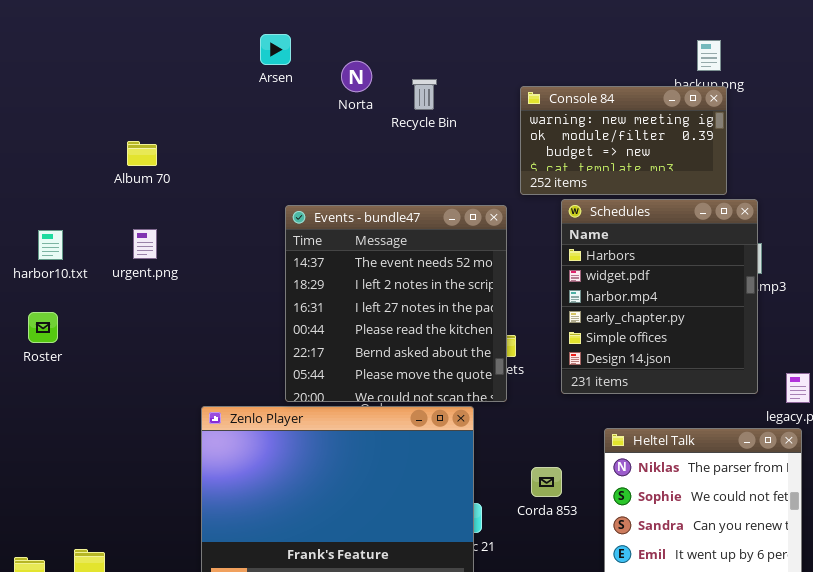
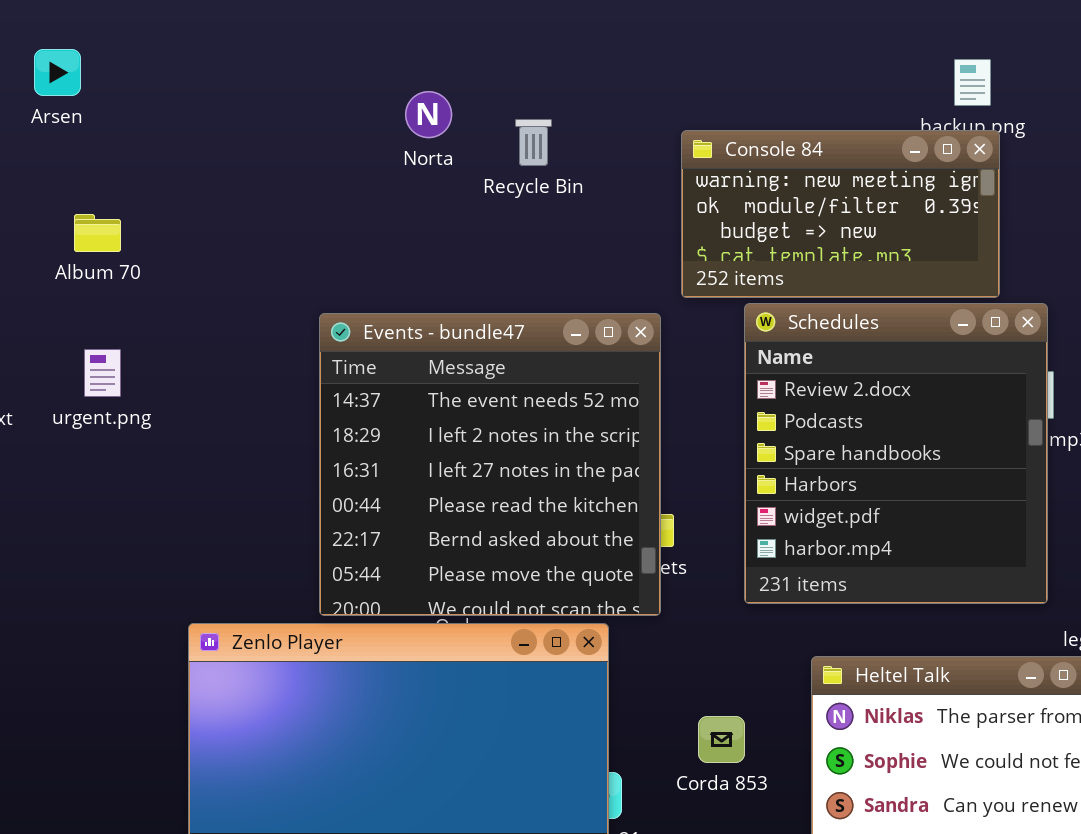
Arsen: [260,34,291,65] -> [34,49,81,96], moved
Schedules: [561,199,758,394] -> [744,303,1048,604], scrolled up 3 rows

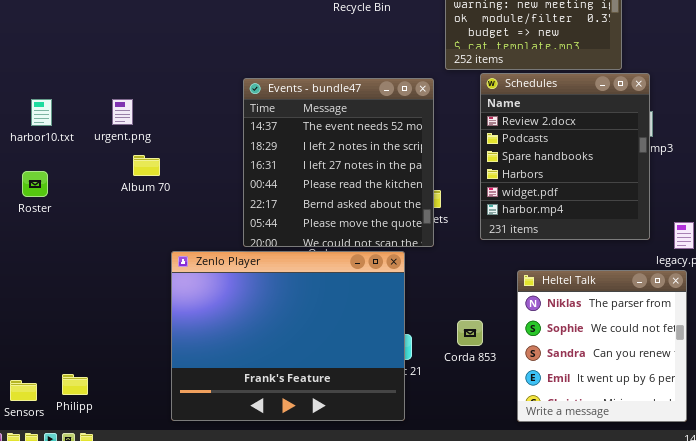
Album 70: [74,214,121,252] -> [133,155,160,176], moved
Corda 853: [698,716,745,763] -> [457,320,483,346], moved

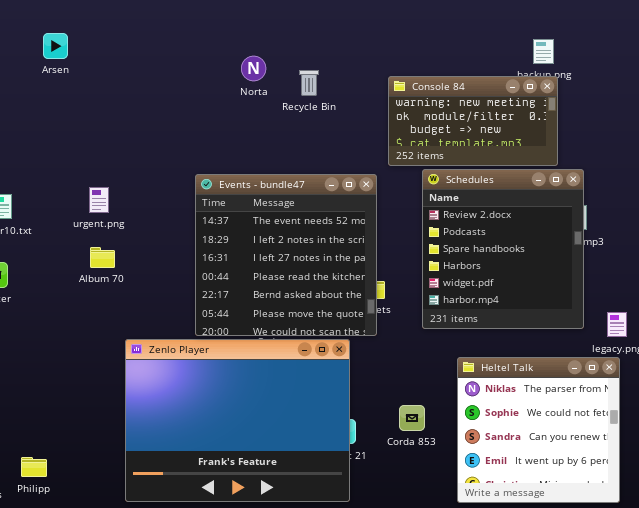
urgent.png: [112,99,133,125] -> [89,187,109,213], moved

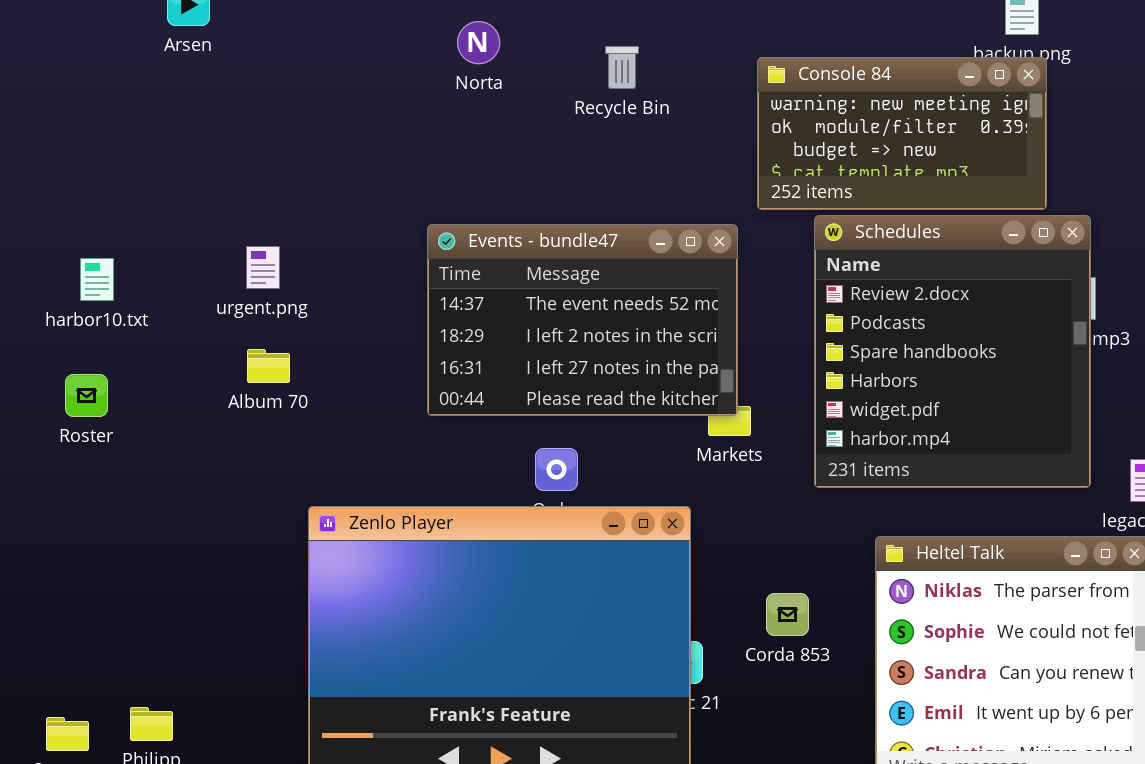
Norta: [241,56,266,81] -> [457,21,500,64], moved
Events - bundle47: [195,174,377,336] -> [427,224,738,416], resized
Corda 853: [399,405,425,431] -> [766,593,809,636], moved

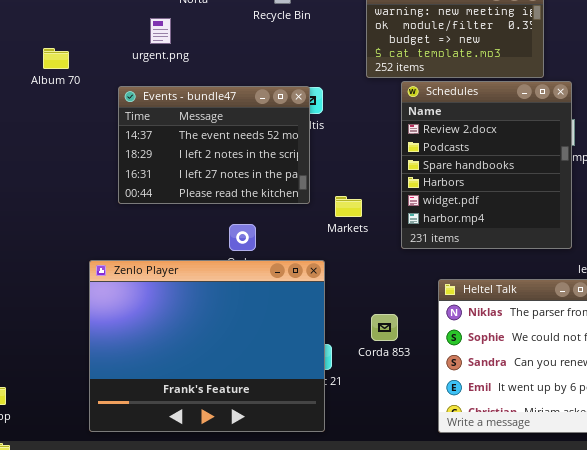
Events - bundle47: [427,224,738,416] -> [118,86,310,204], moved
urgent.png: [246,246,280,289] -> [150,18,171,44], moved
Album 70: [247,349,290,383] -> [43,48,69,69], moved

